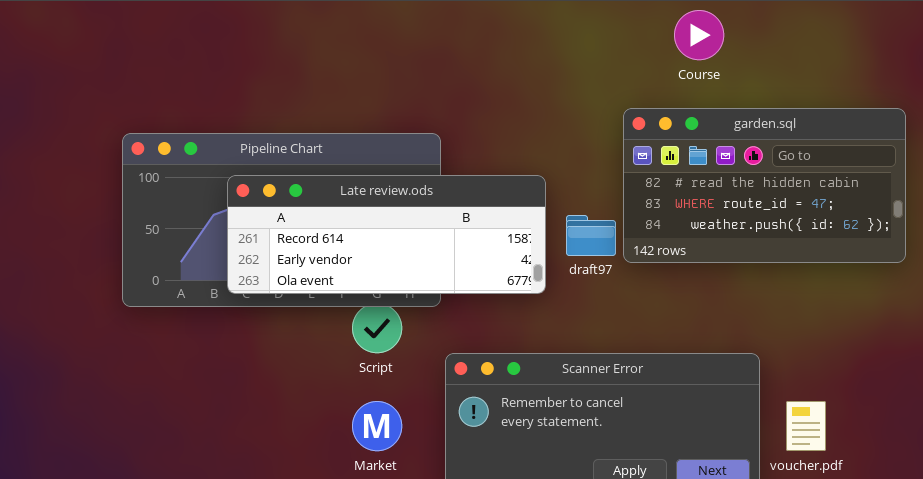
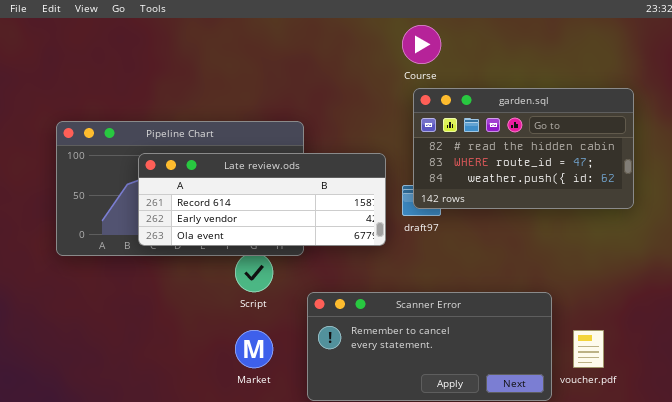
Course: [674,10,724,60] -> [402,25,441,64], moved
garden.sql: [623,108,906,263] -> [413,88,634,209], moved

